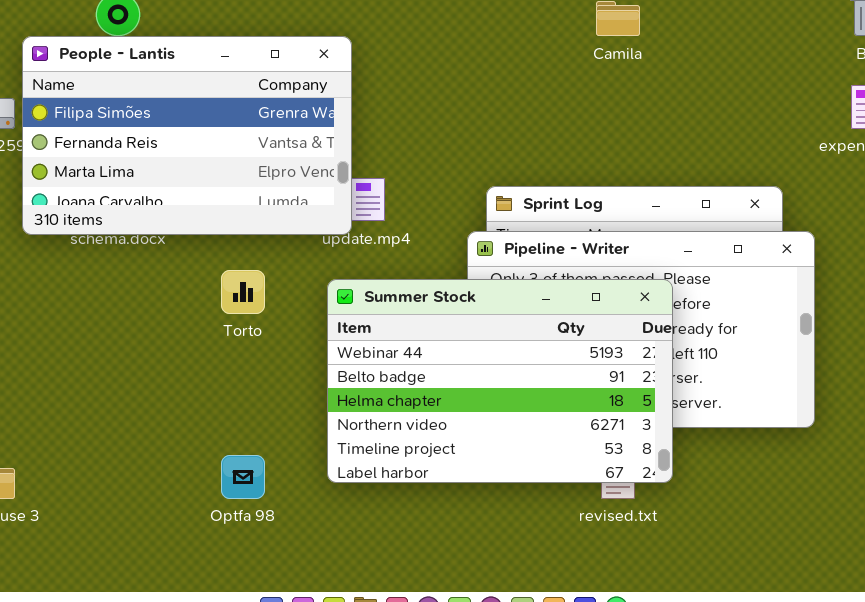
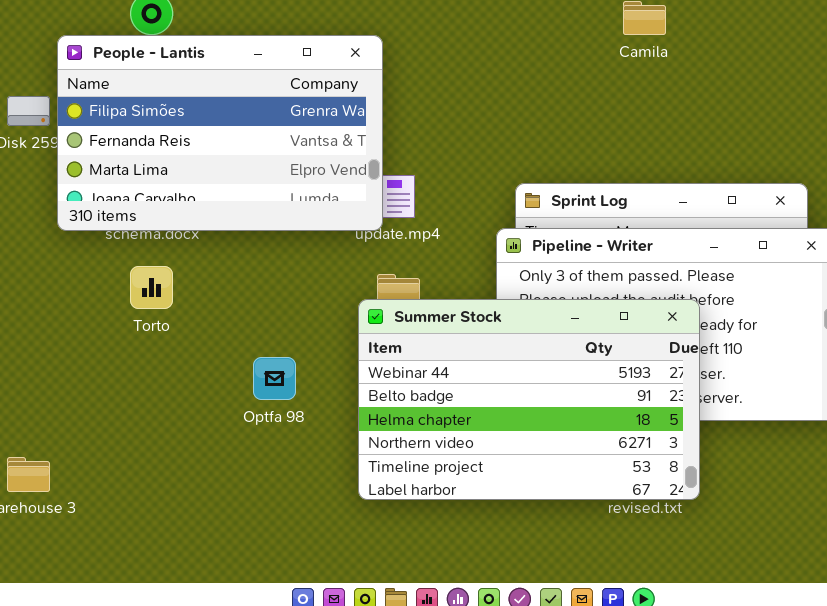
Torto: [221,270,265,314] -> [130,266,173,309], moved
Summer Stock: [327,279,673,483] -> [358,299,700,500], moved
Optfa 98: [221,455,265,499] -> [253,357,296,400], moved

